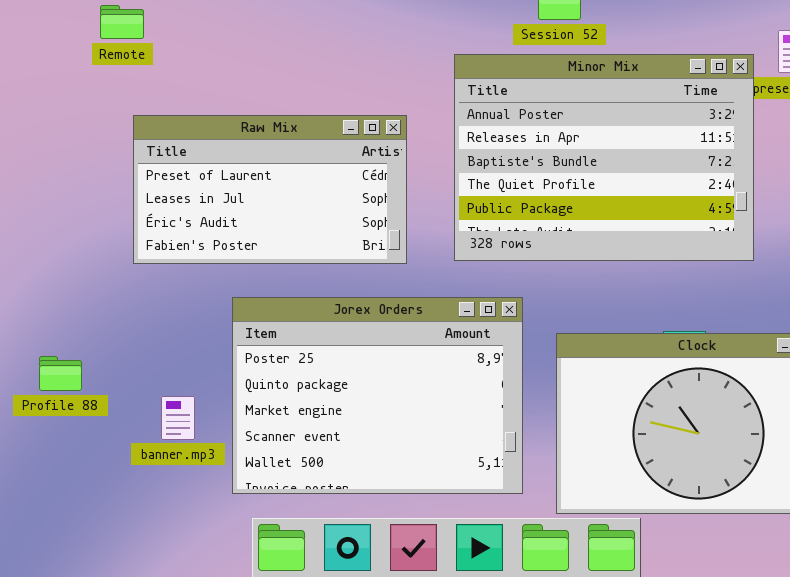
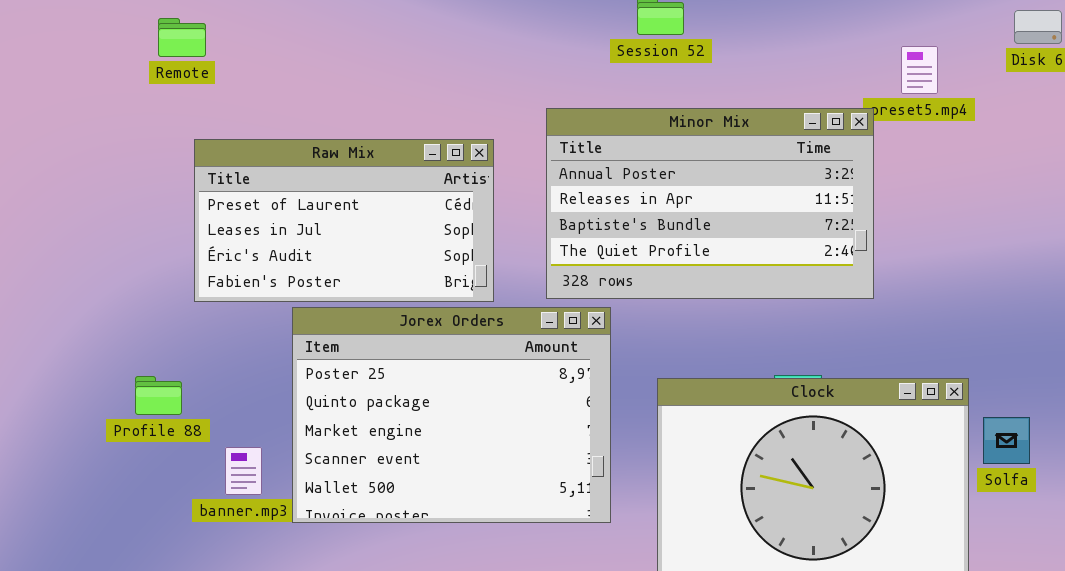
Minor Mix: [454,54,754,261] -> [546,108,874,299], resized
Jorex Orders: [232,297,523,494] -> [292,307,611,523], moved
Profile 88: [39,356,82,391] -> [135,376,182,415], moved

